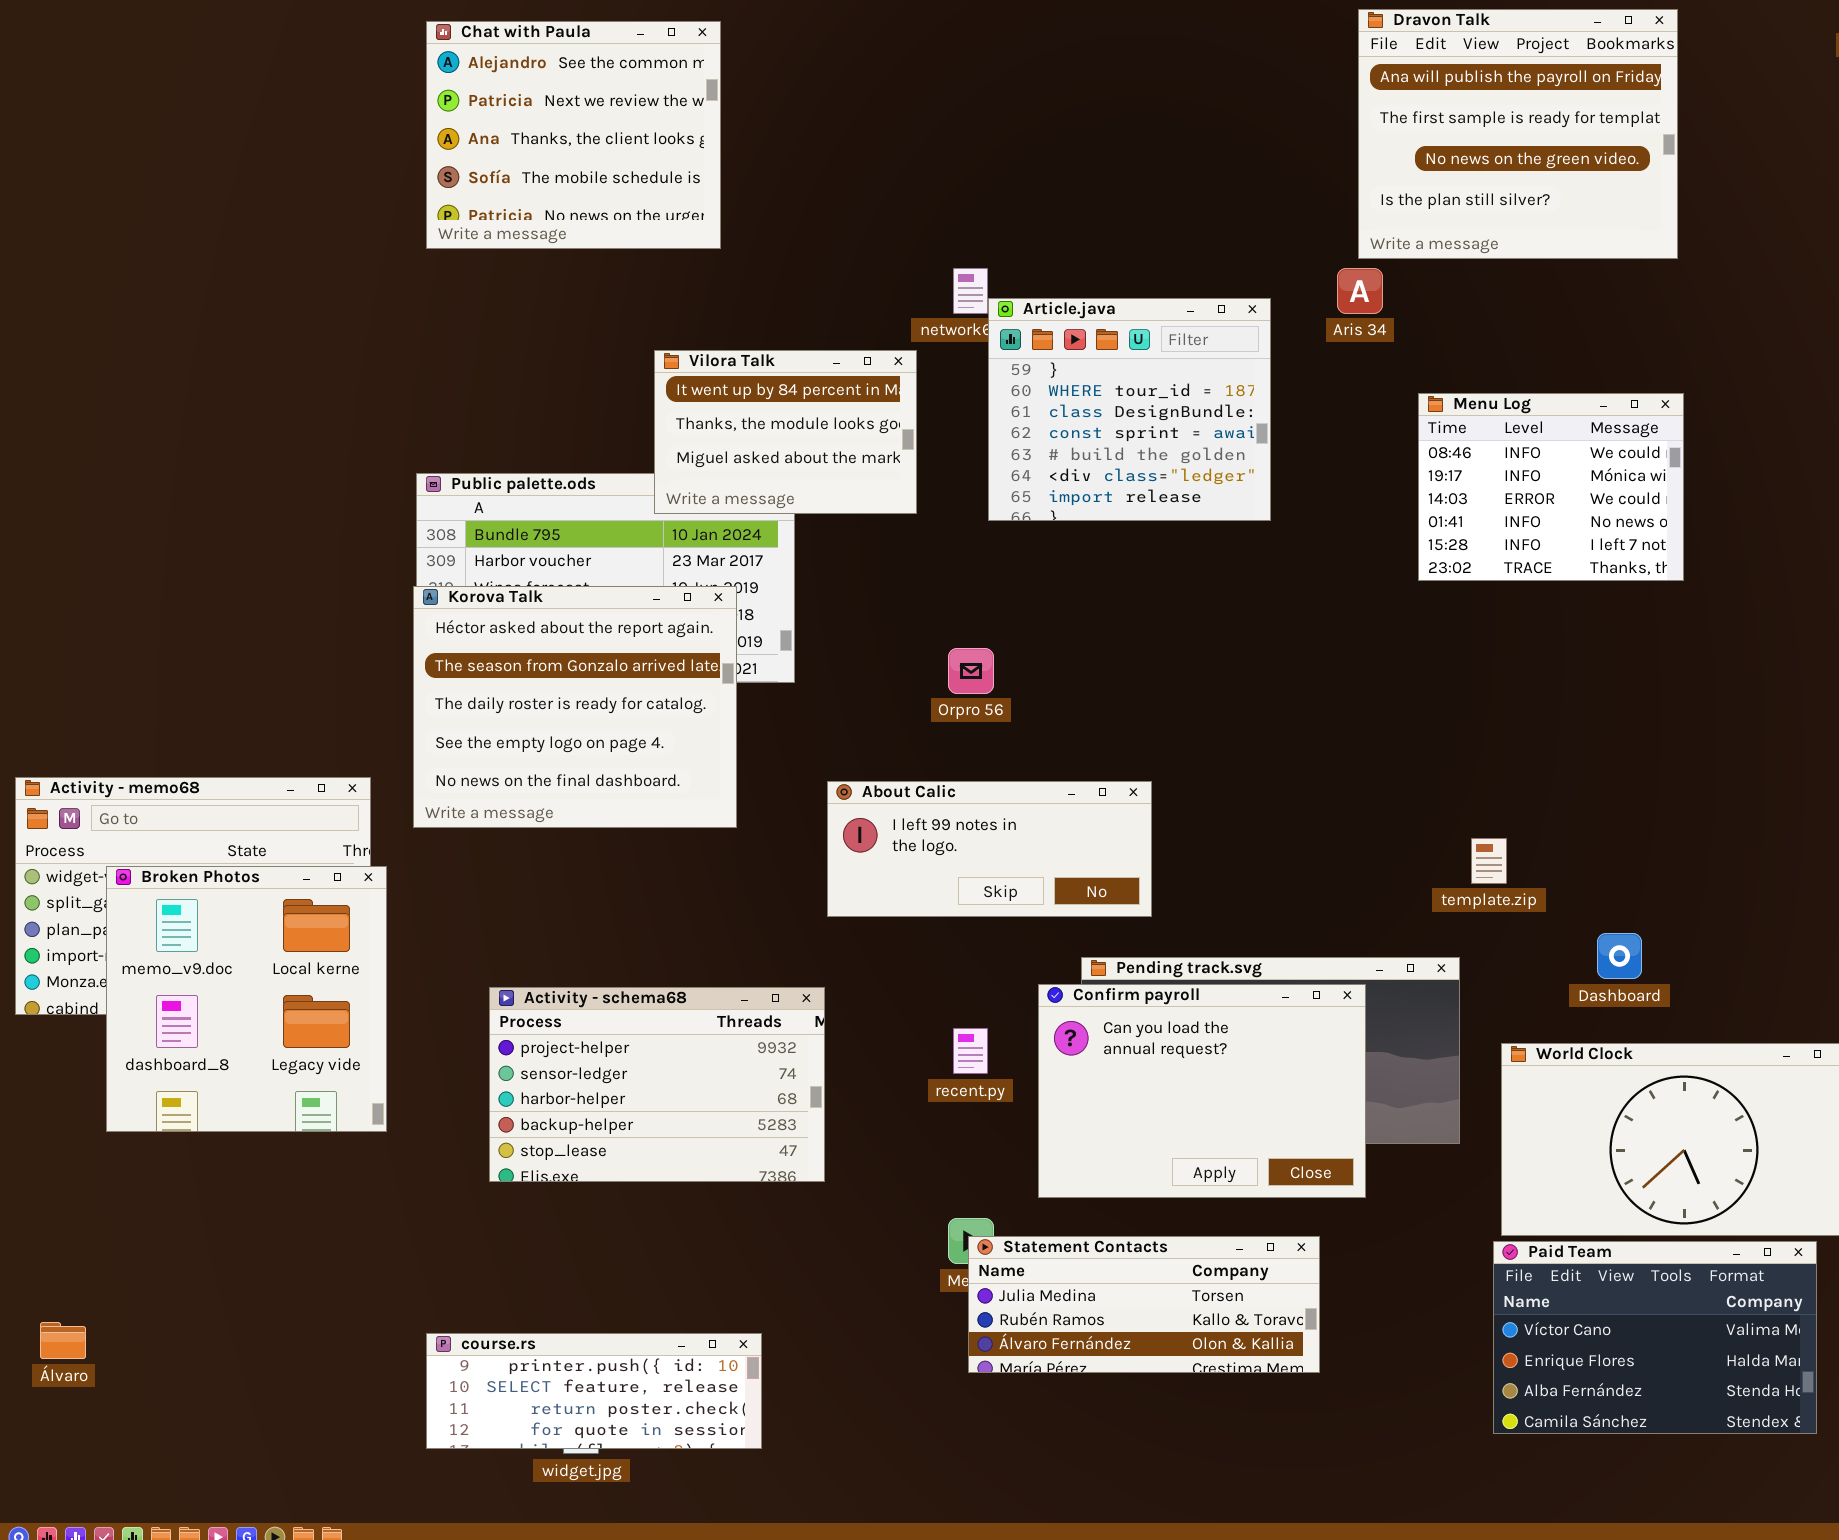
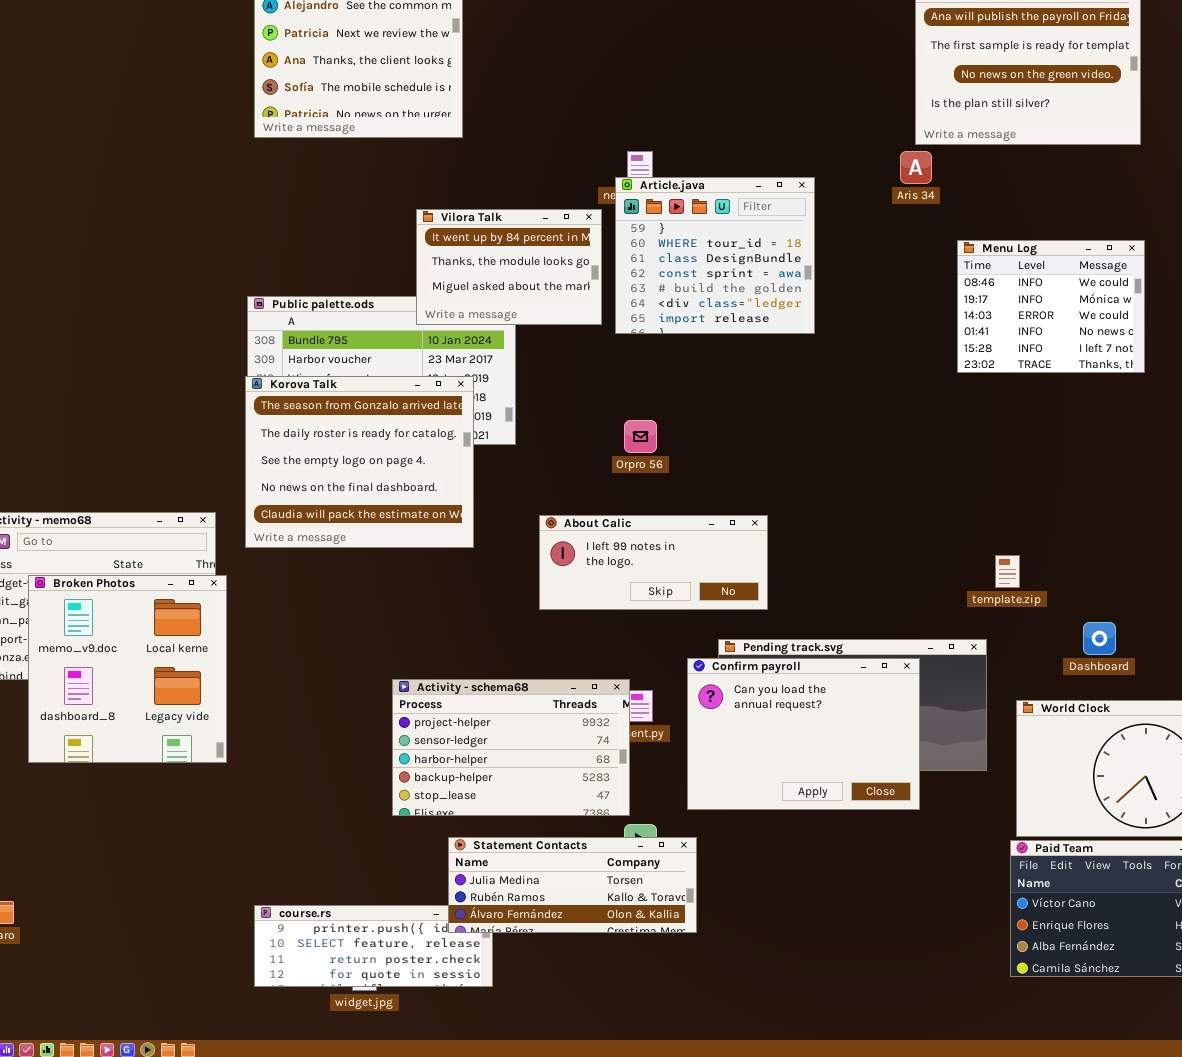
Article.java: [988,298,1271,521] -> [615,177,815,334], moved
Korova Talk: [413,586,737,828] -> [245,376,474,548], scrolled down 1 row
Activity - schema68: [489,987,825,1182] -> [392,679,630,816], moved
Statement Contacts: [968,1236,1320,1373] -> [448,837,697,933], moved

